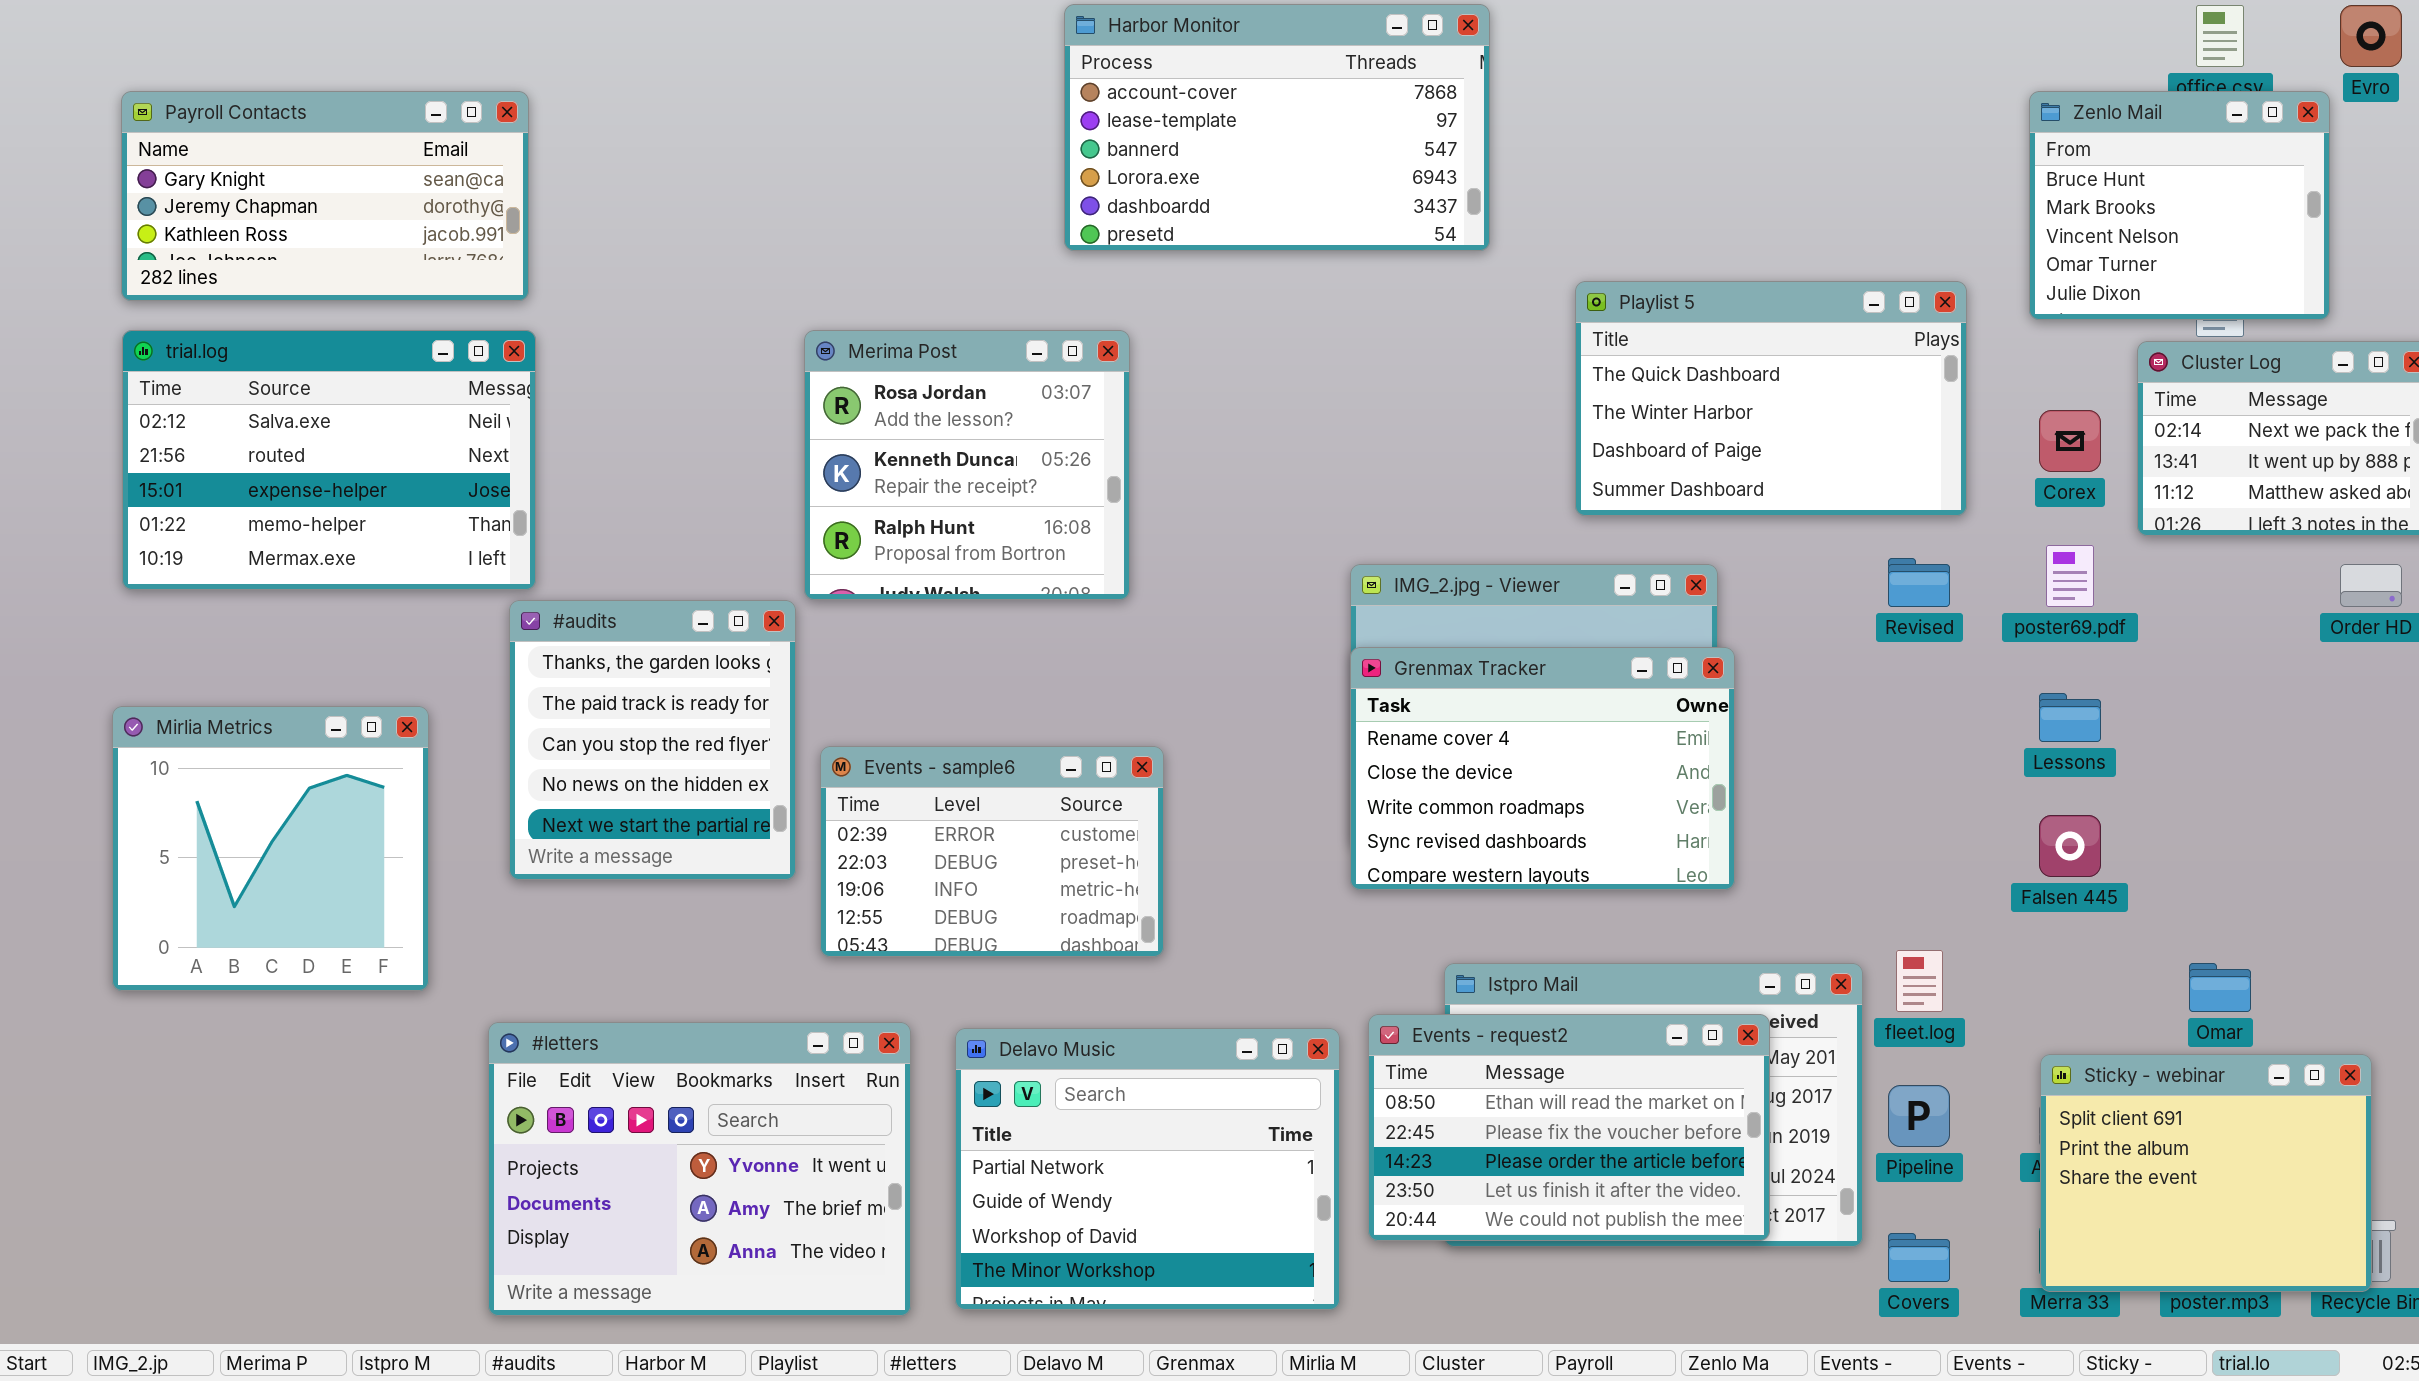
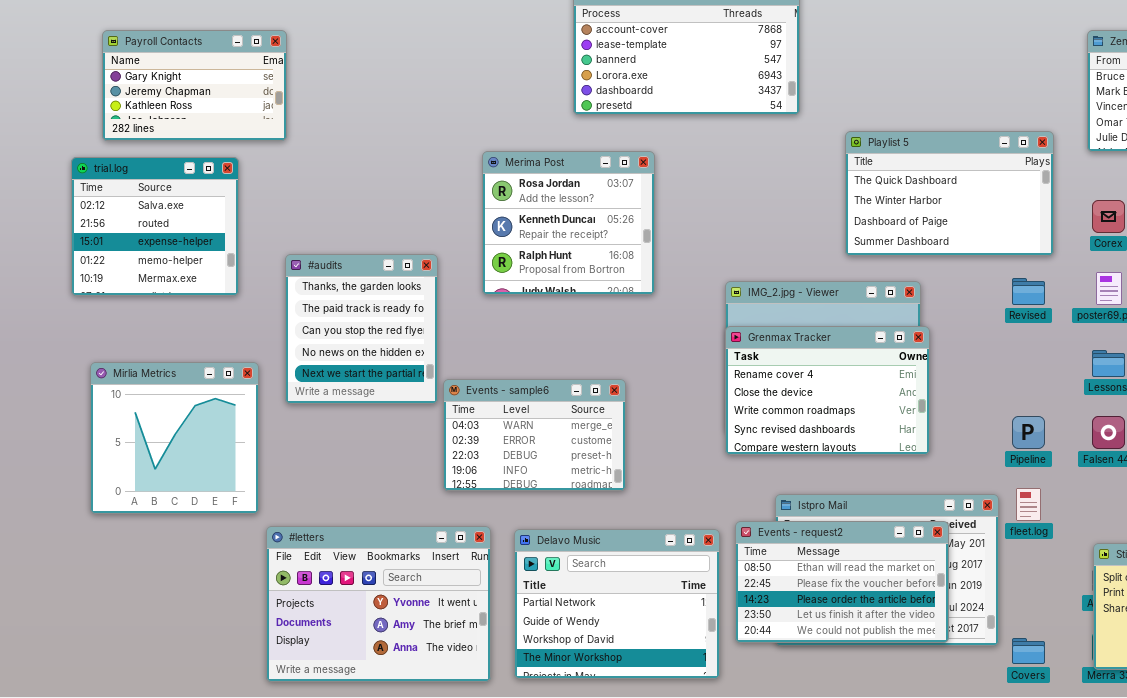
Payroll Contacts: [121,91,529,301] -> [102,30,287,141], resized
trial.log: [122,330,536,590] -> [71,157,239,296], resized
Merima Post: [804,330,1130,600] -> [482,151,655,295], moved
#audits: [509,600,796,880] -> [285,254,438,404], moved
Mirlia Metrics: [112,706,429,991] -> [90,362,259,514], moved
Events - sample6: [820,746,1164,957] -> [443,379,626,491], scrolled up 1 row
Pipeline: [1888,1085,1950,1147] -> [1012,416,1045,449], moved

